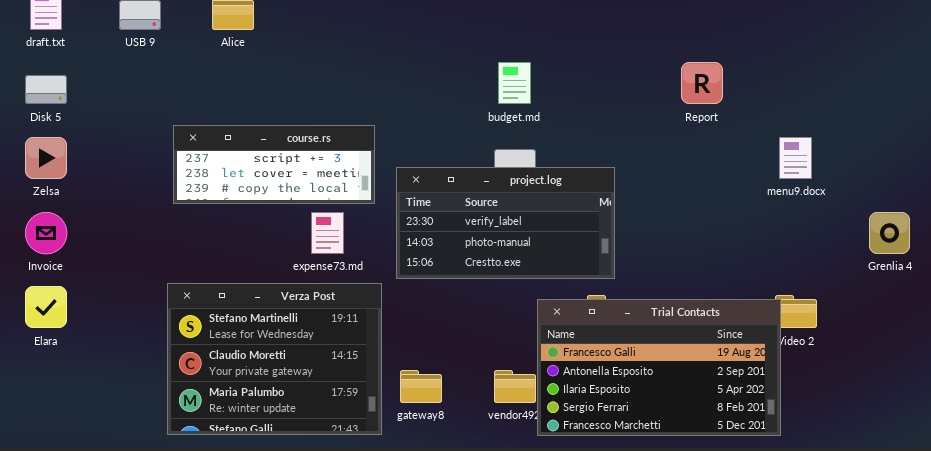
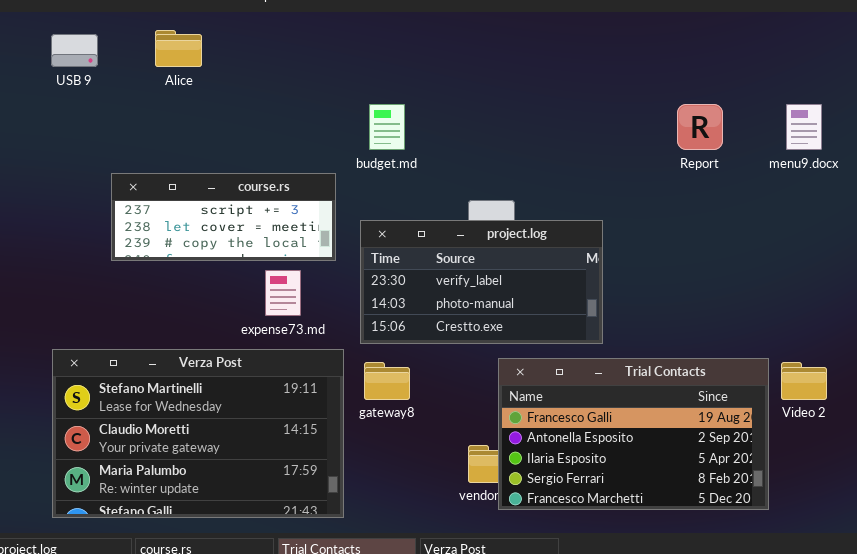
budget.md: [498,62,531,104] -> [369,104,405,150], moved
menu9.docx: [779,137,812,179] -> [786,104,822,150], moved
Verza Post: [167,283,382,435] -> [52,349,344,518], resized
Trial Contacts: [537,299,781,436] -> [498,358,769,510], moved
gateway8: [400,370,442,403] -> [364,362,410,400], moved

